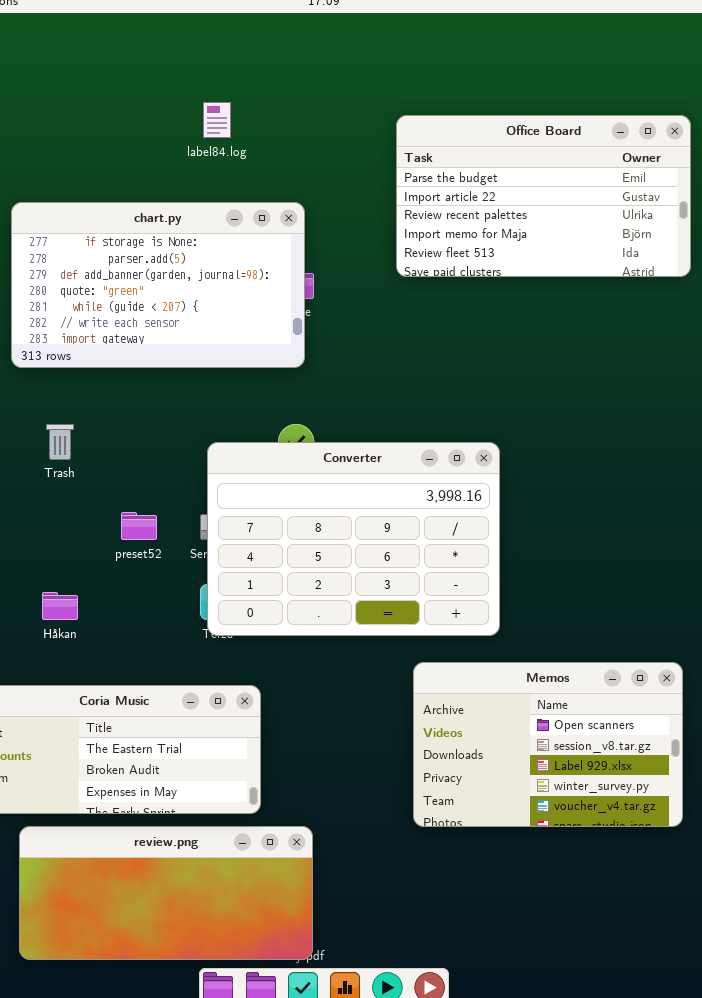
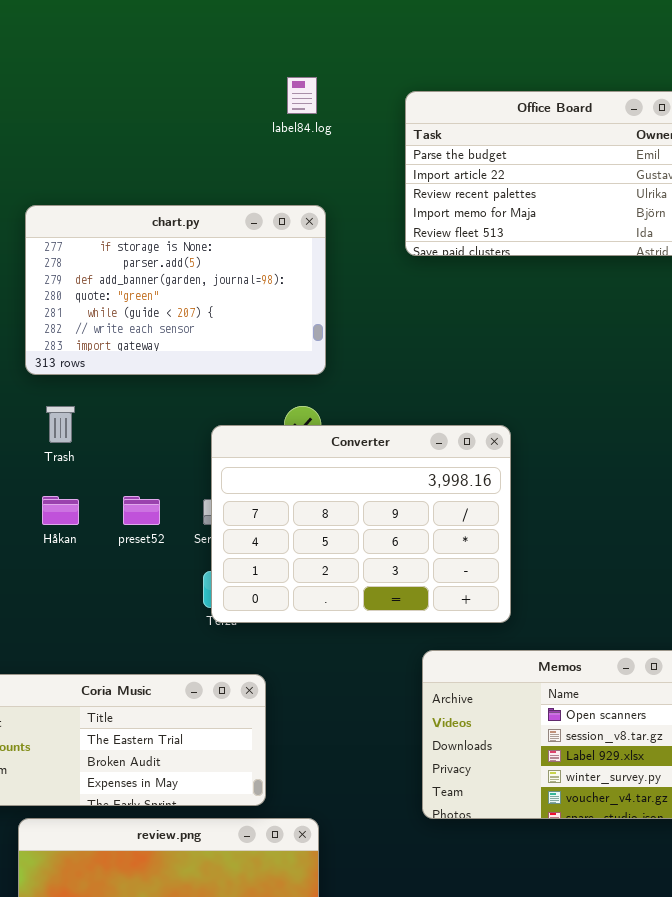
label84.log: [203,102,231,138] -> [287,77,317,114], moved
chart.py: [11,202,305,368] -> [25,205,326,375], moved
Håkan: [42,592,78,620] -> [42,496,79,525], moved

